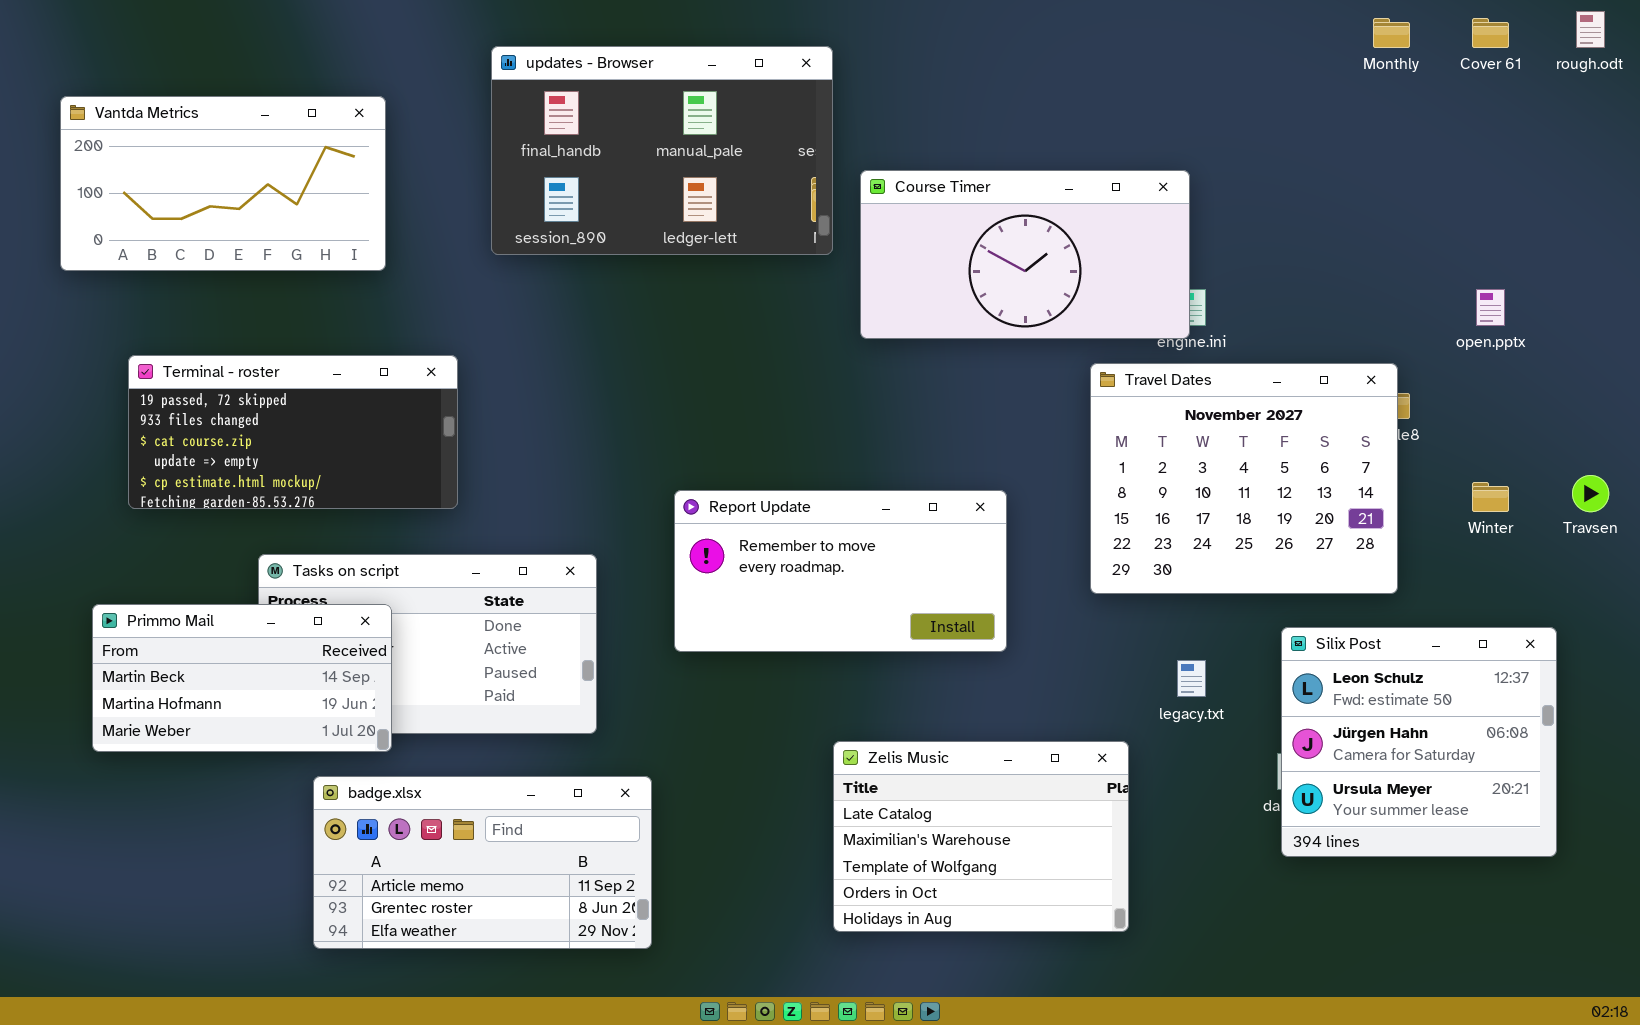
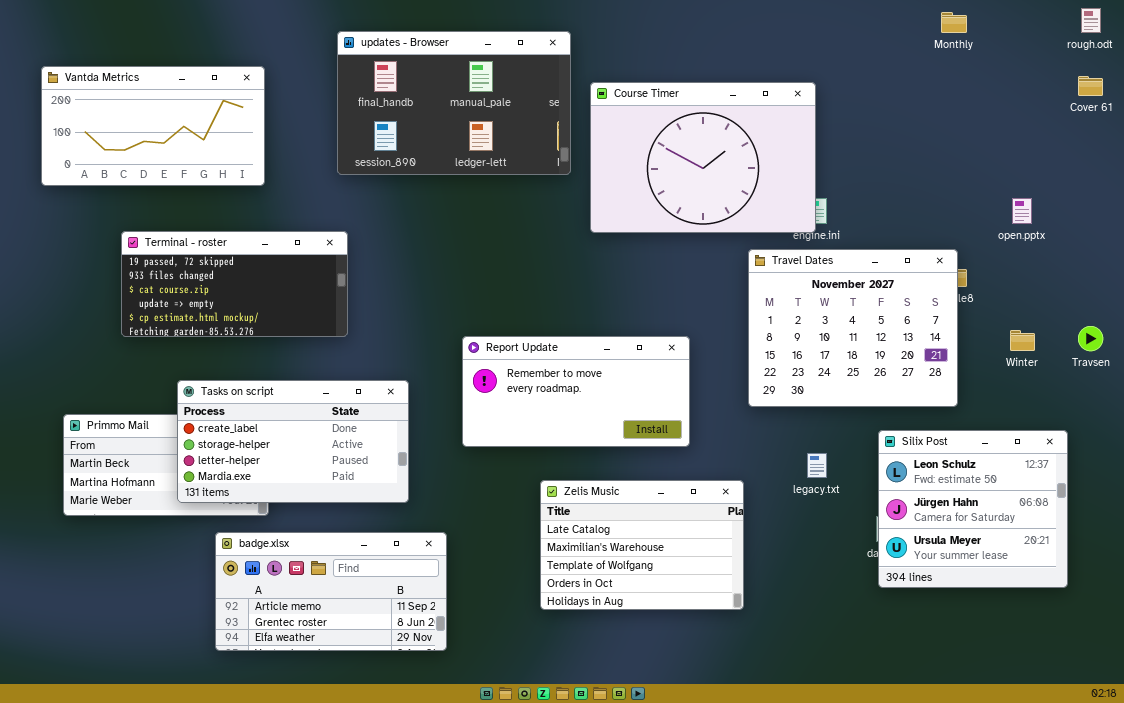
Cover 61: [1472,18,1509,48] -> [1078,76,1103,96], moved
Course Timer: [860,170,1190,339] -> [590,82,816,233], resized
Terminal - roster: [128,355,458,509] -> [121,231,348,337], moved
Tasks on script: [258,554,597,734] -> [177,380,409,503], raised
Zelis Music: [833,741,1129,932] -> [540,480,744,610], moved

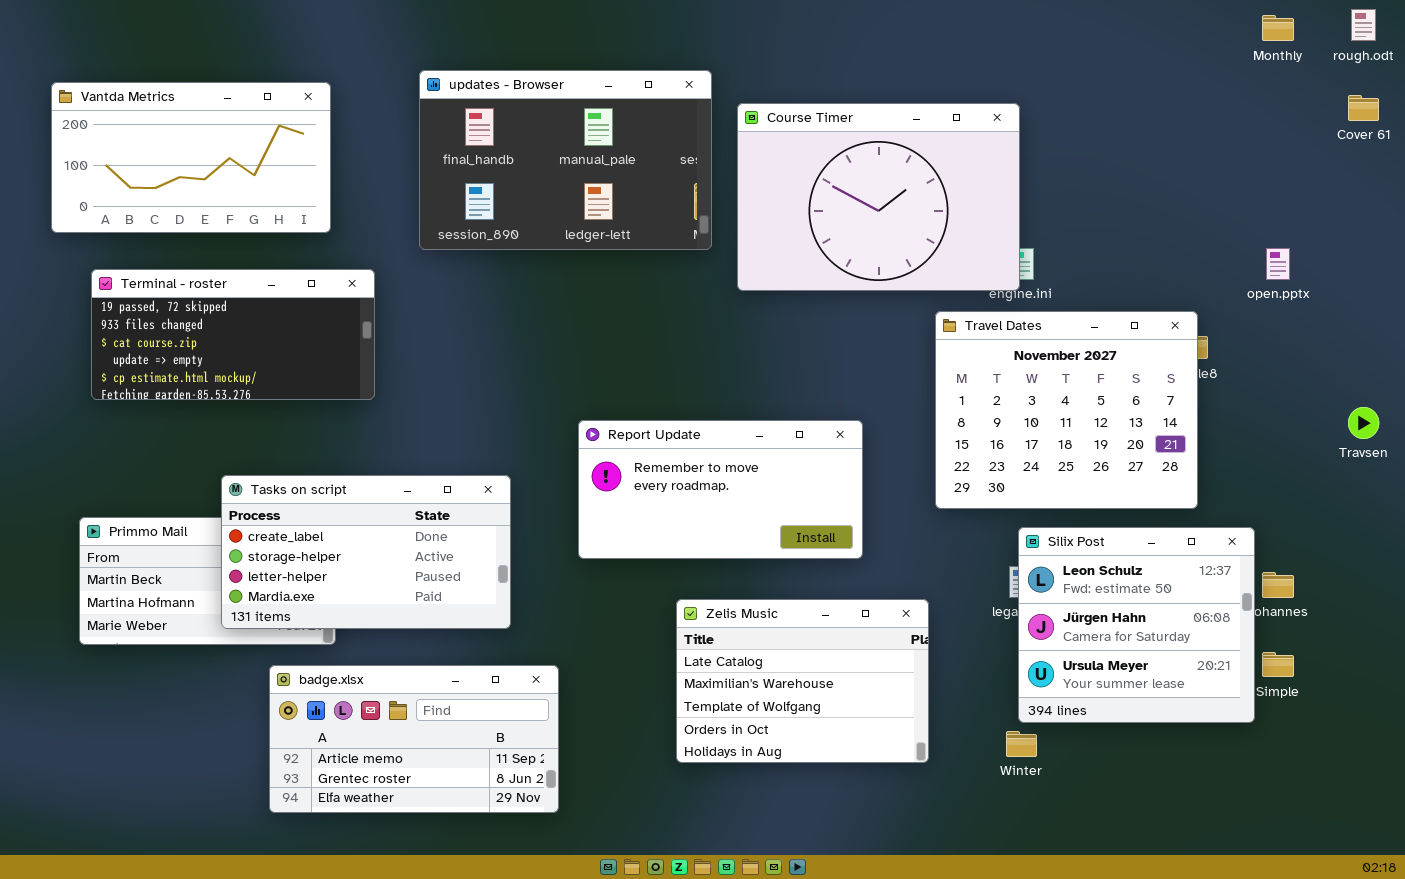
Monthly: [941,12,967,33] -> [1262,15,1294,41], moved
updates - Browser: [337,31,571,175] -> [419,70,712,250], moved
Terminal - roster: [121,231,348,337] -> [91,269,375,400], moved
Winter: [1010,330,1035,351] -> [1006,731,1037,757], moved
Silix Post: [878,430,1068,588] -> [1018,527,1255,723], moved

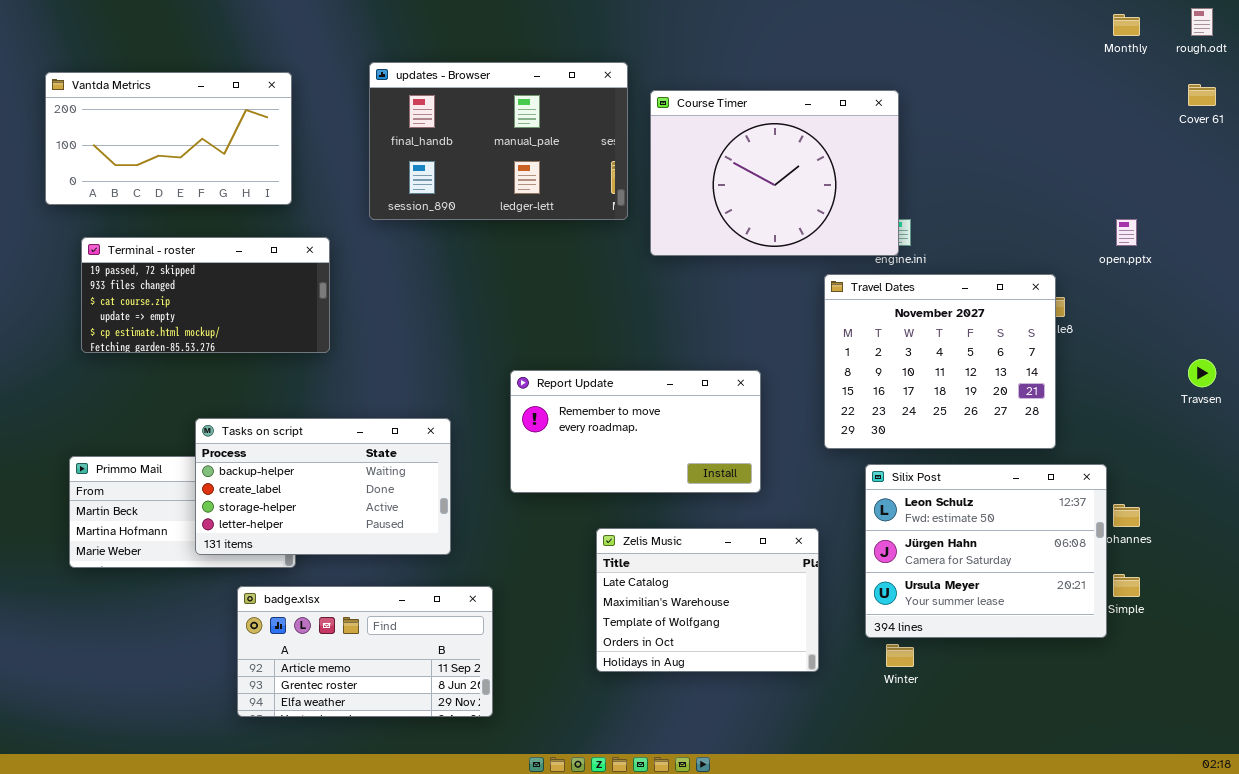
Tasks on script: [221,475,511,629] -> [195,418,451,555], scrolled up 1 row
Silix Post: [1018,527,1255,723] -> [865,464,1107,638], resized

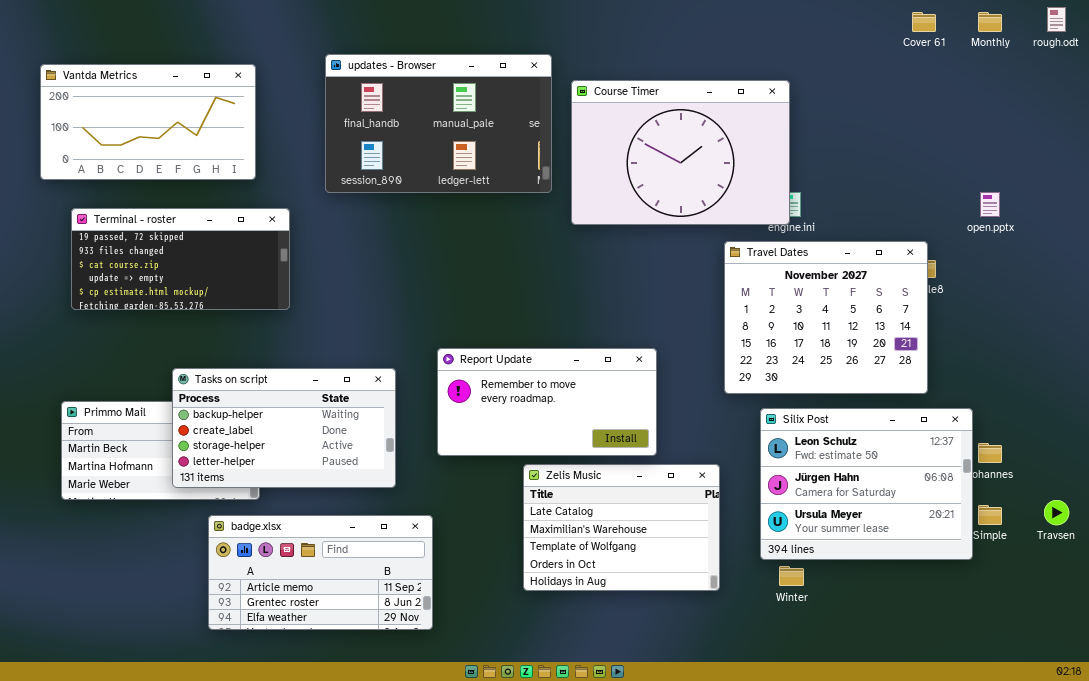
Cover 61: [1188,84,1216,106] -> [912,12,936,32], moved
Travsen: [1188,359,1216,387] -> [1044,500,1069,525], moved
Report Update: [510,370,761,493] -> [437,348,657,456], moved

